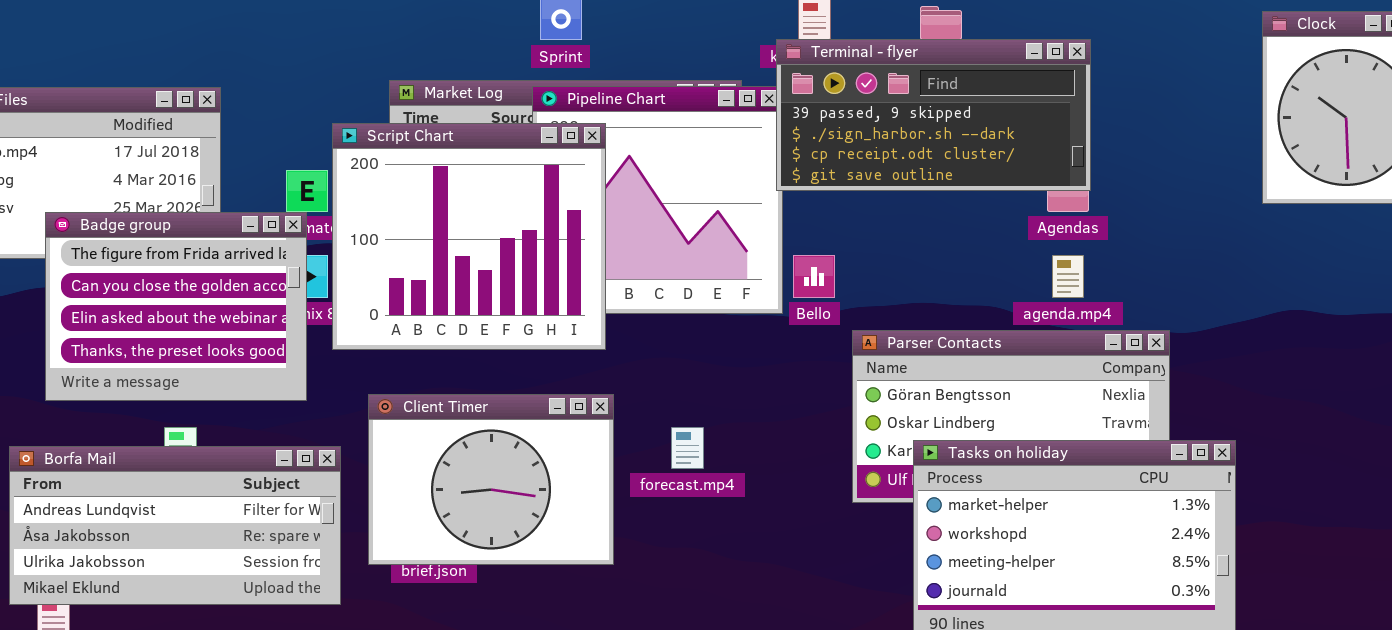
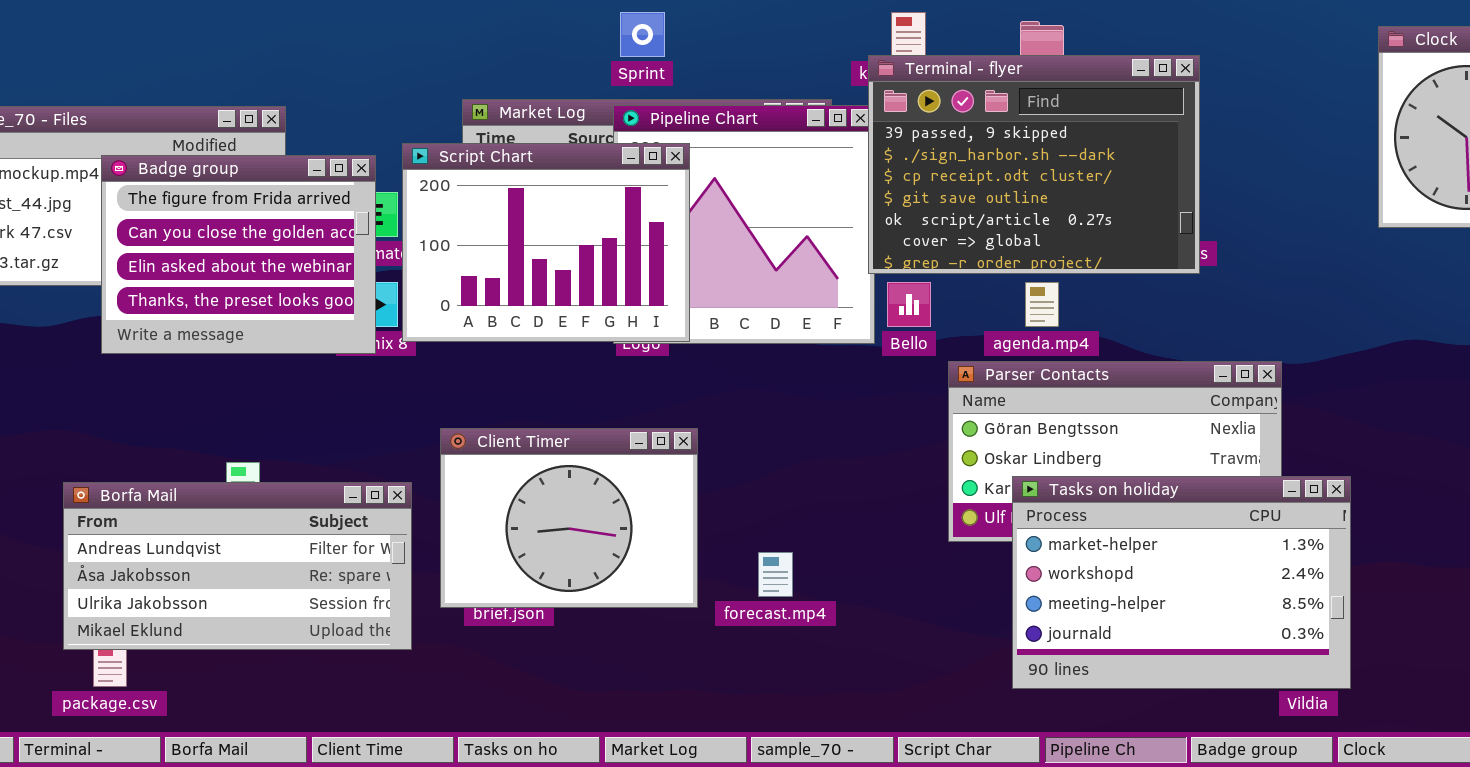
Terminal - flyer: [776,39,1091,191] -> [868,55,1200,274], resized
Script Chart: [332,123,606,350] -> [402,143,690,342], resized
Badge group: [45,212,307,401] -> [101,155,376,354], moved
agenda.mp4: [1052,255,1084,298] -> [1025,282,1059,327], moved
forecast.mp4: [671,427,704,469] -> [758,552,793,597], moved

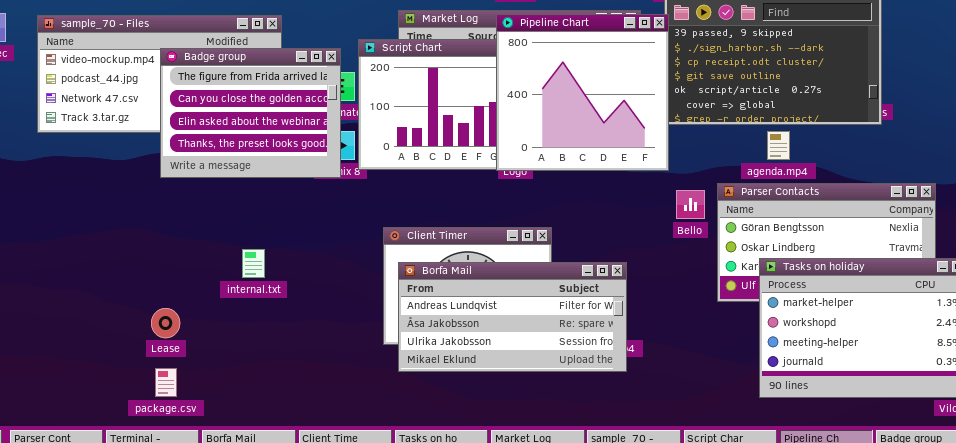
Pipeline Chart: [613,105,875,344] -> [496,14,669,171], raised
Bello: [887,282,931,327] -> [676,190,705,219], moved
Borfa Mail: [63,482,412,650] -> [398,262,627,372], moved

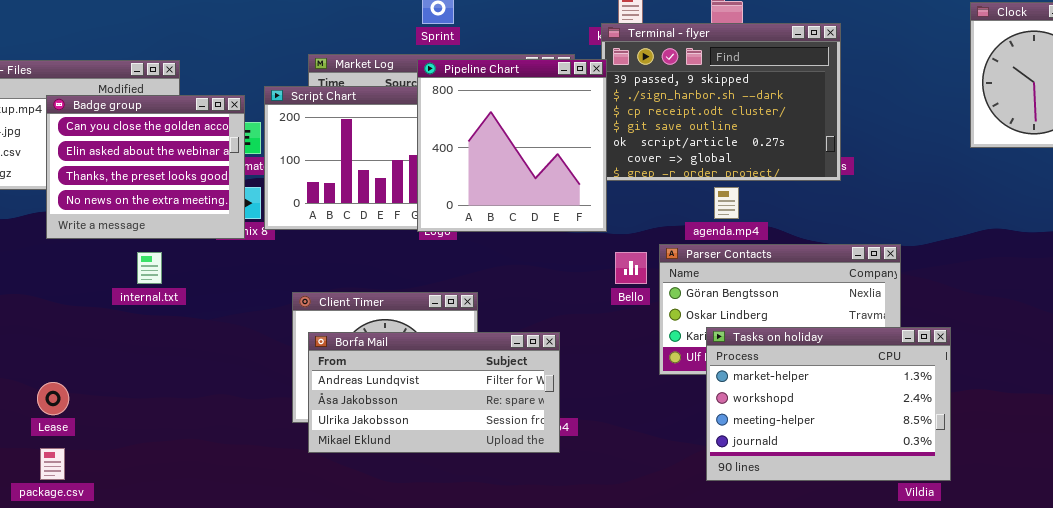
Badge group: [160,48,341,178] -> [46,95,245,239], scrolled down 1 row
internal.txt: [242,249,265,278] -> [137,252,162,284], moved

